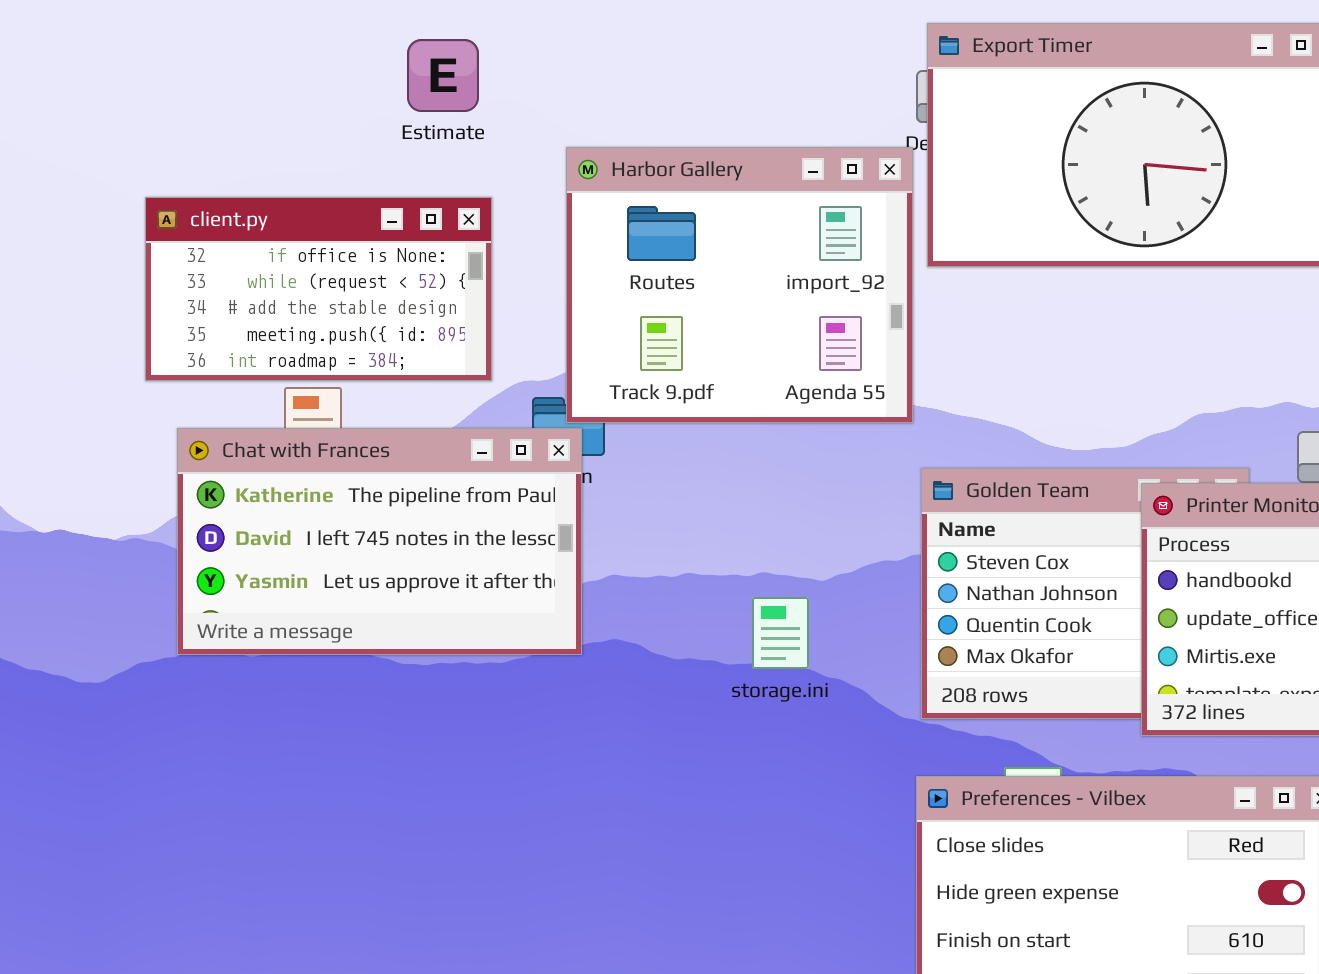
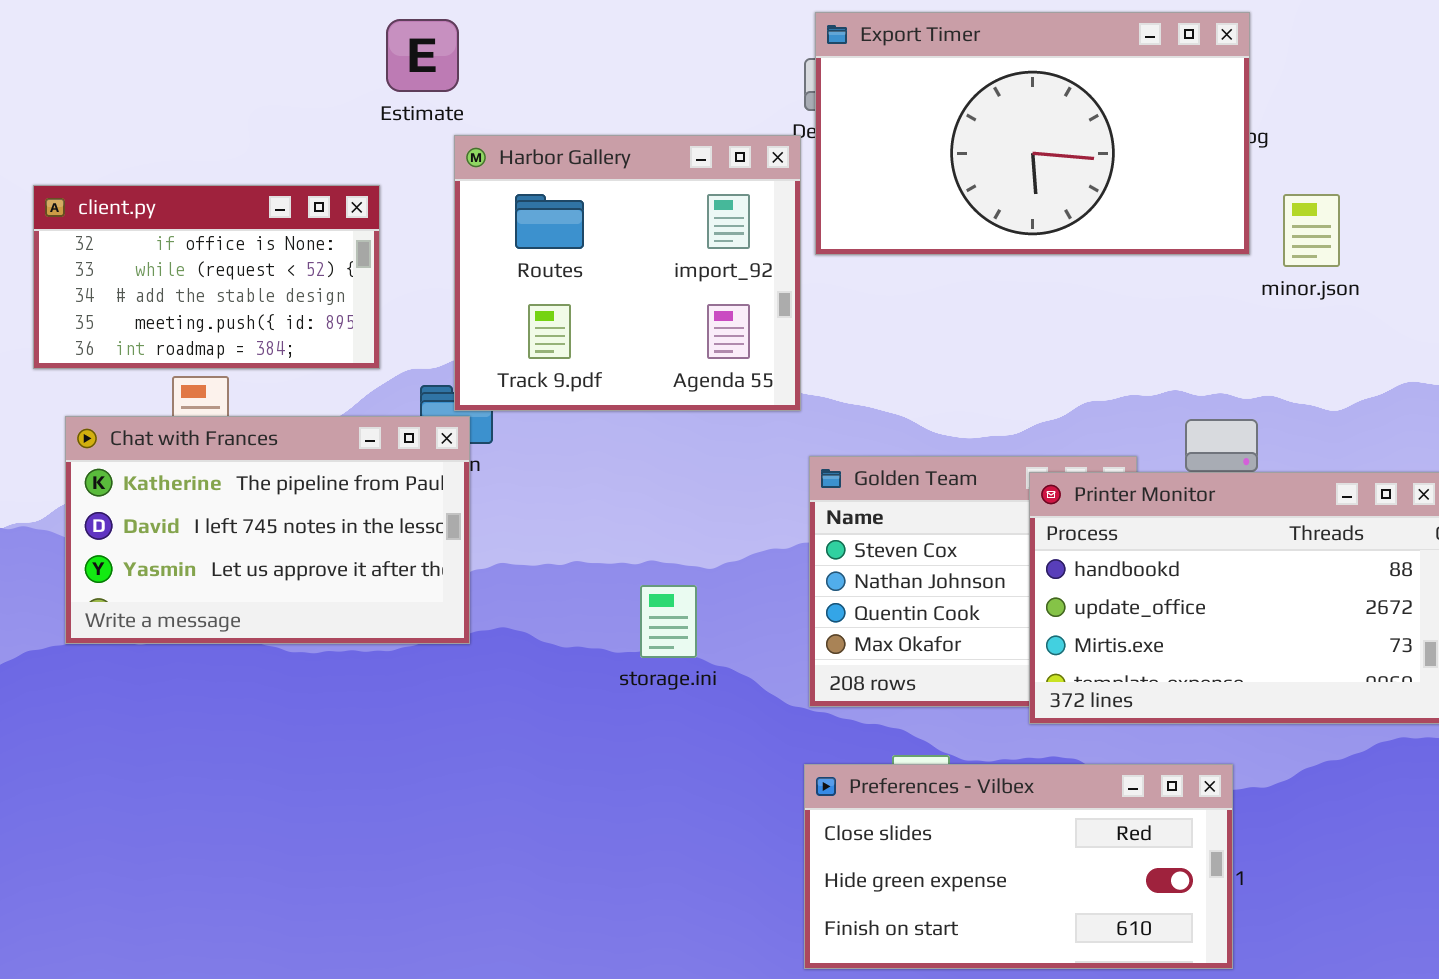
Estimate: [407,39,479,112] -> [386,19,459,92], moved

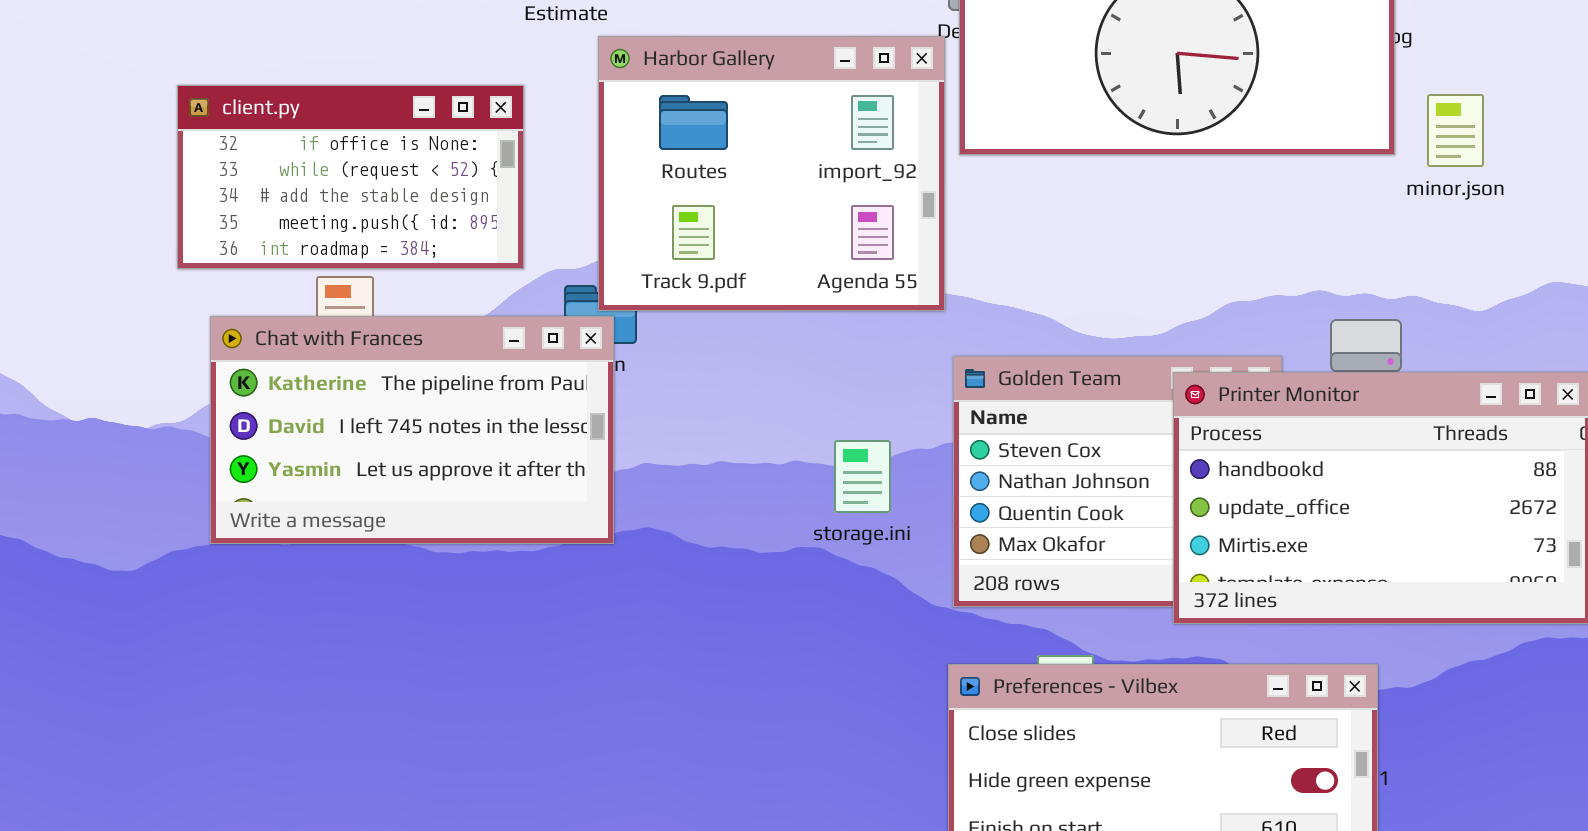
storage.ini: [640,585,697,658] -> [834,440,891,513], moved

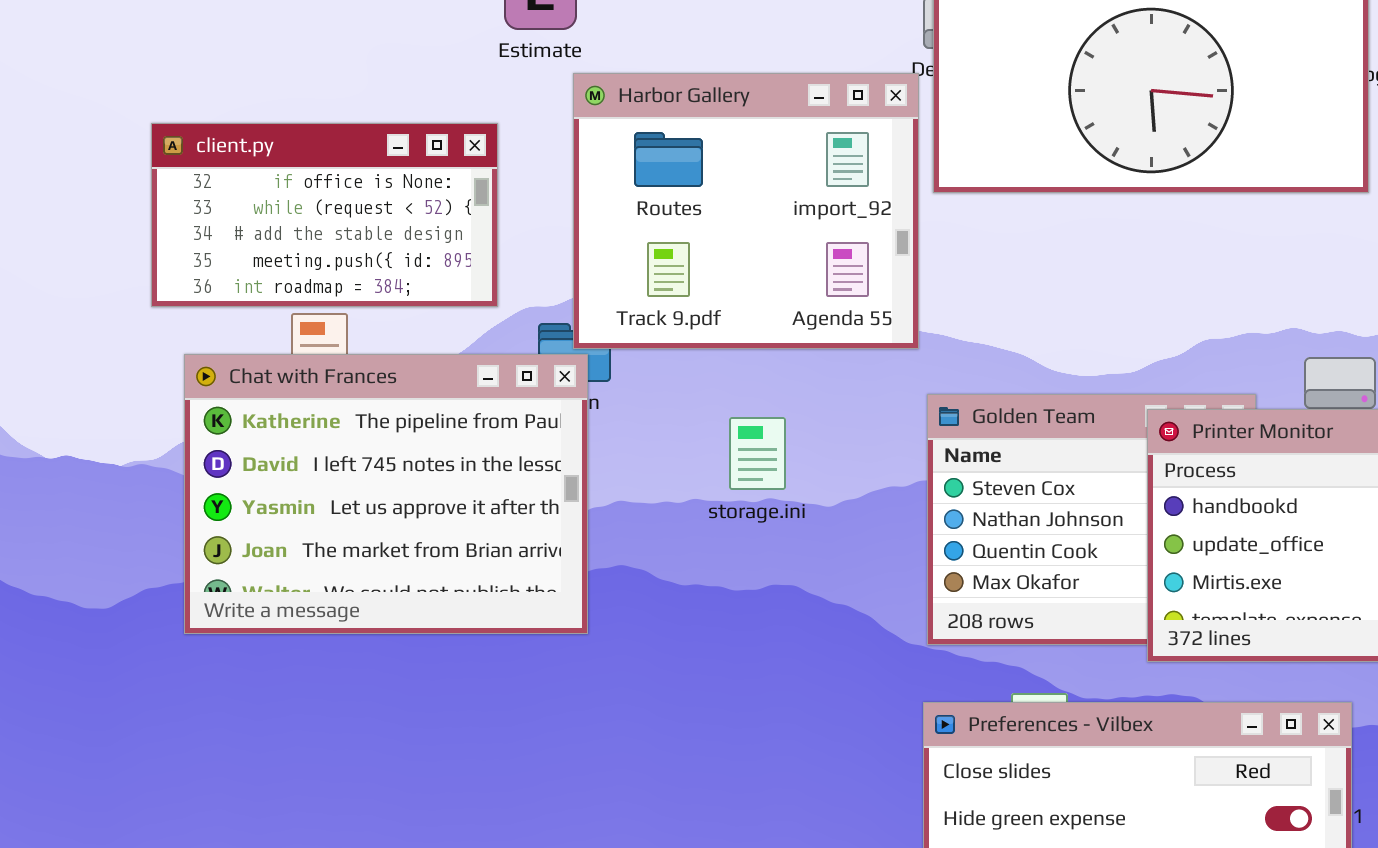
Chat with Frances: [210,316,614,544] -> [184,354,588,634], resized
storage.ini: [834,440,891,513] -> [729,417,786,490], moved

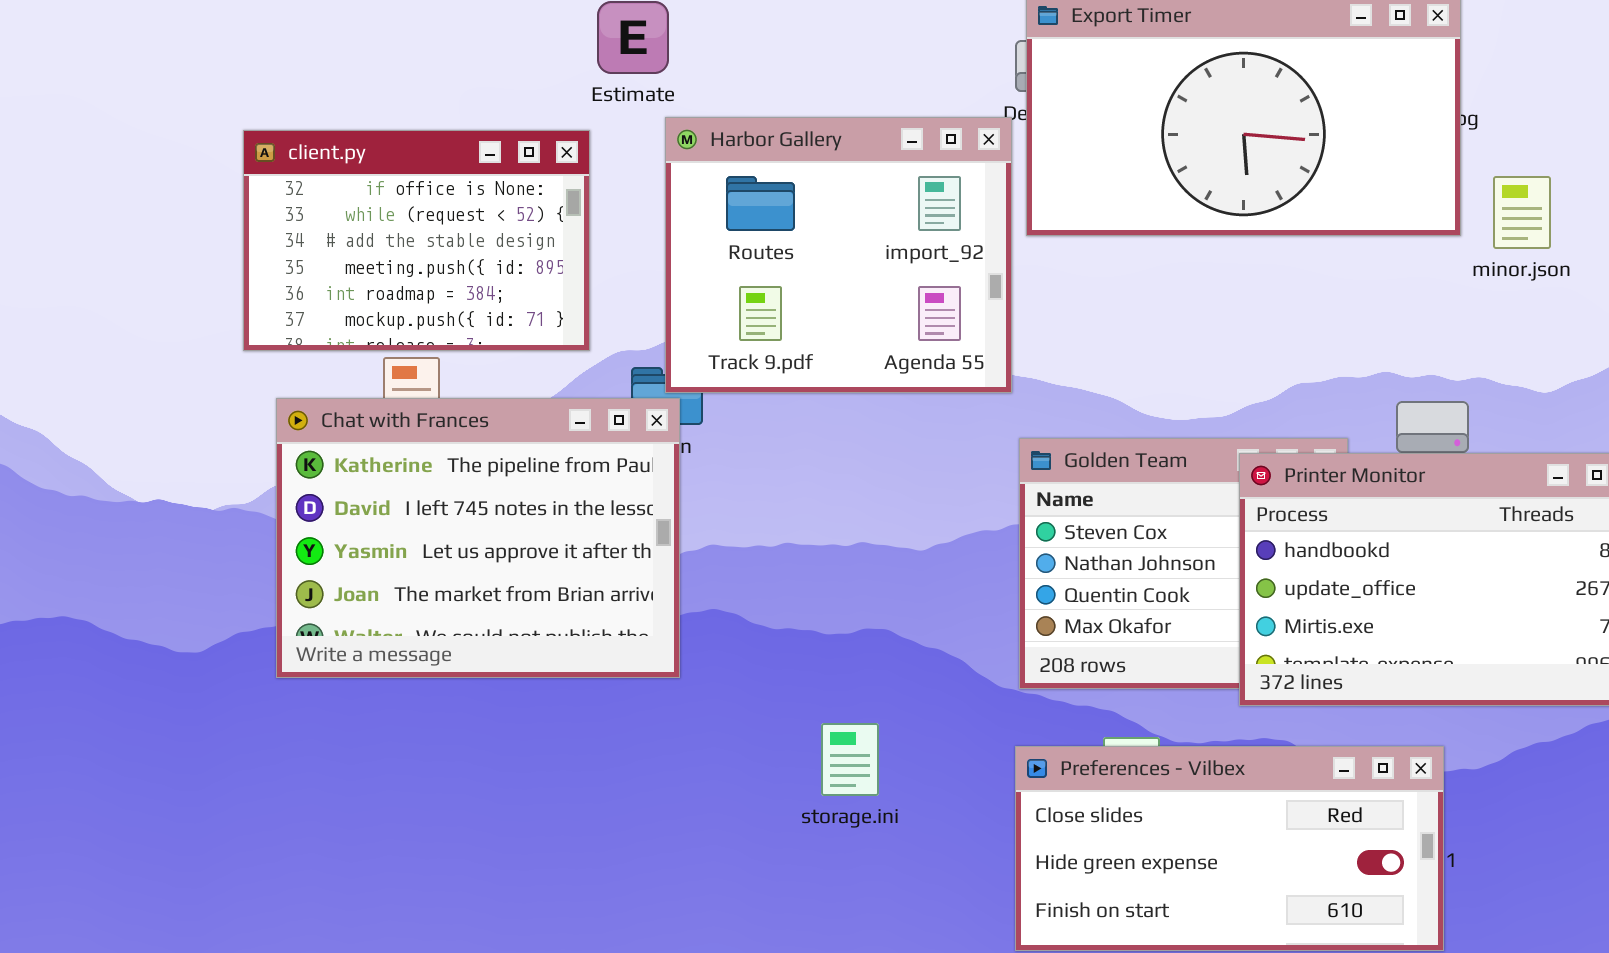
client.py: [151,123,498,307] -> [243,130,590,351], resized
storage.ini: [729,417,786,490] -> [821,723,879,796], moved

